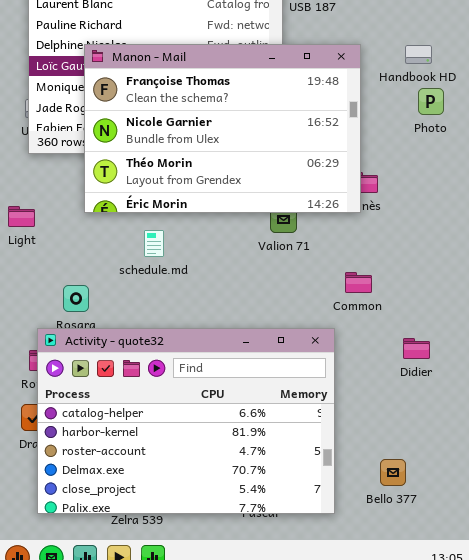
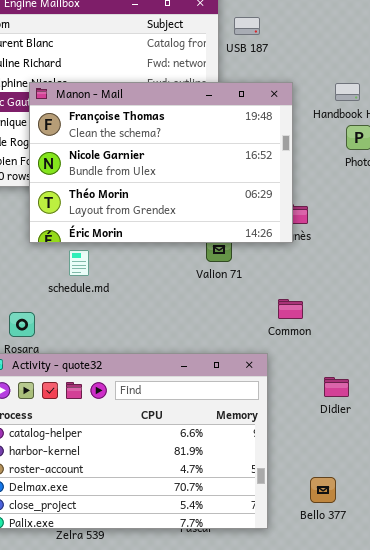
schedule.md: [144,230,164,257] -> [69,250,89,276], moved
Didier: [403,338,430,359] -> [324,377,349,397], moved

